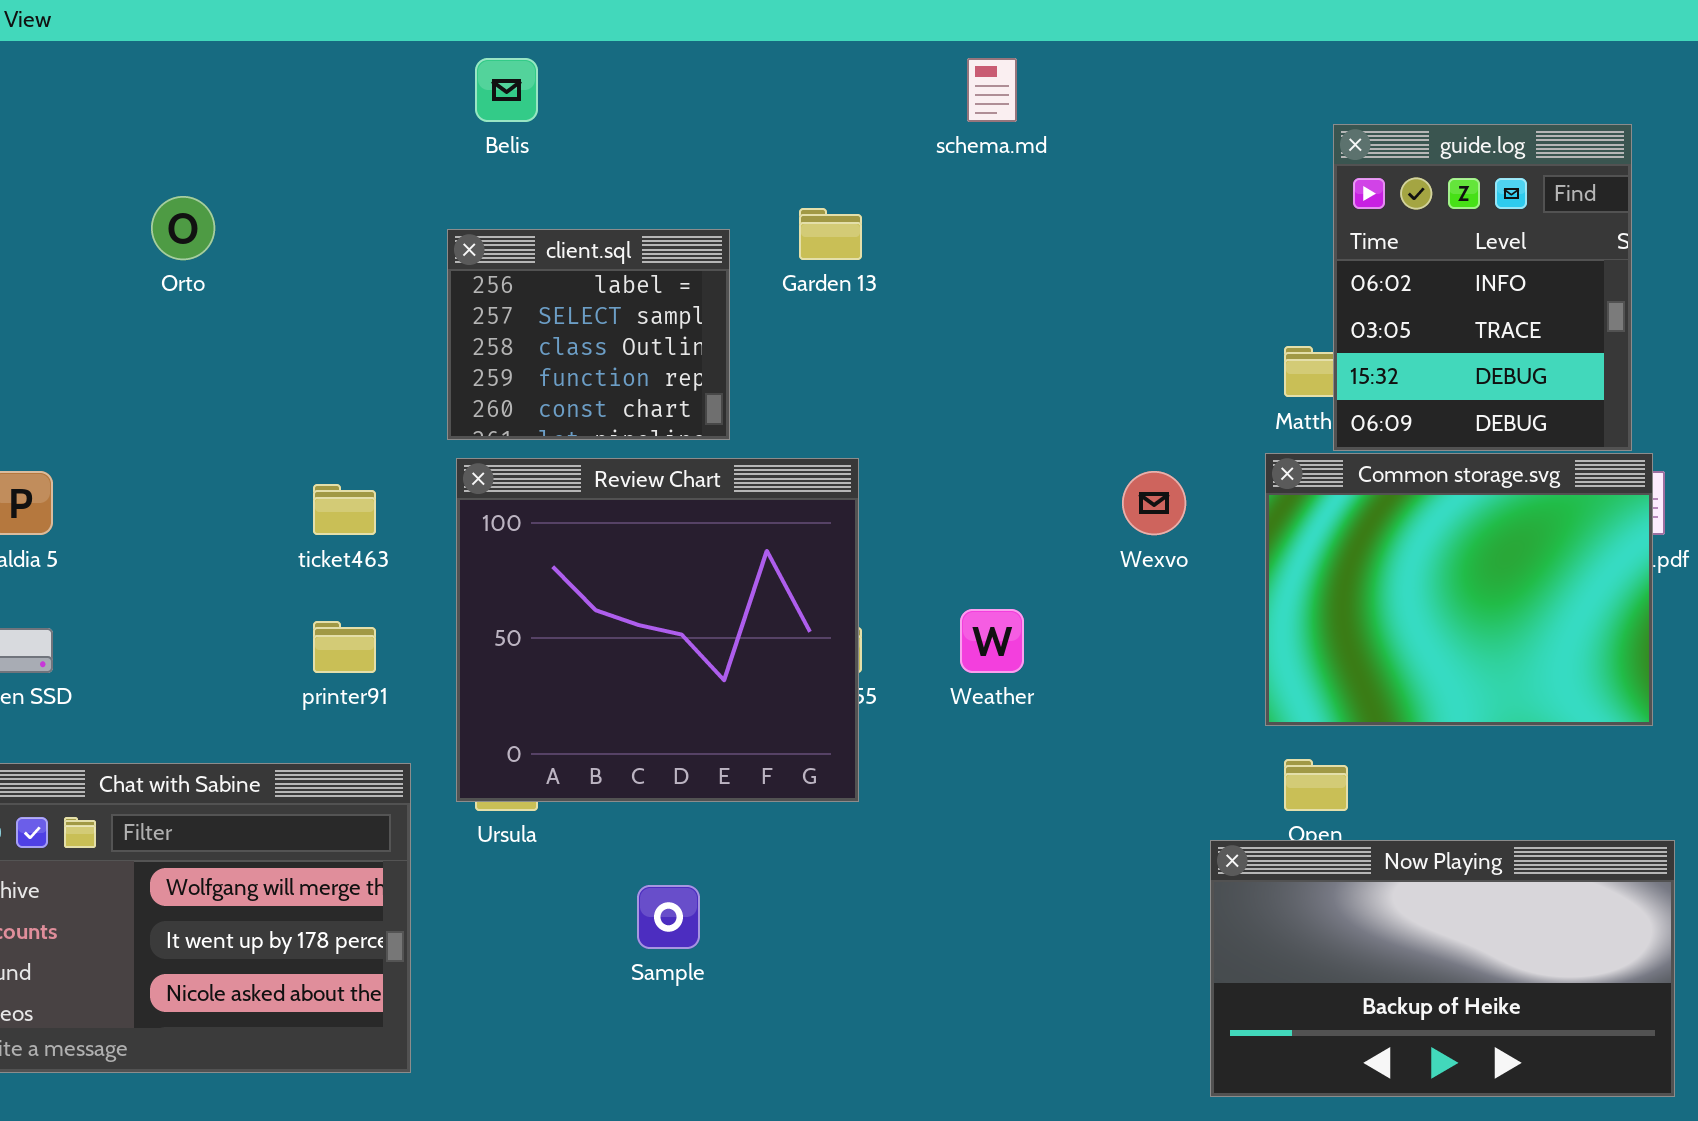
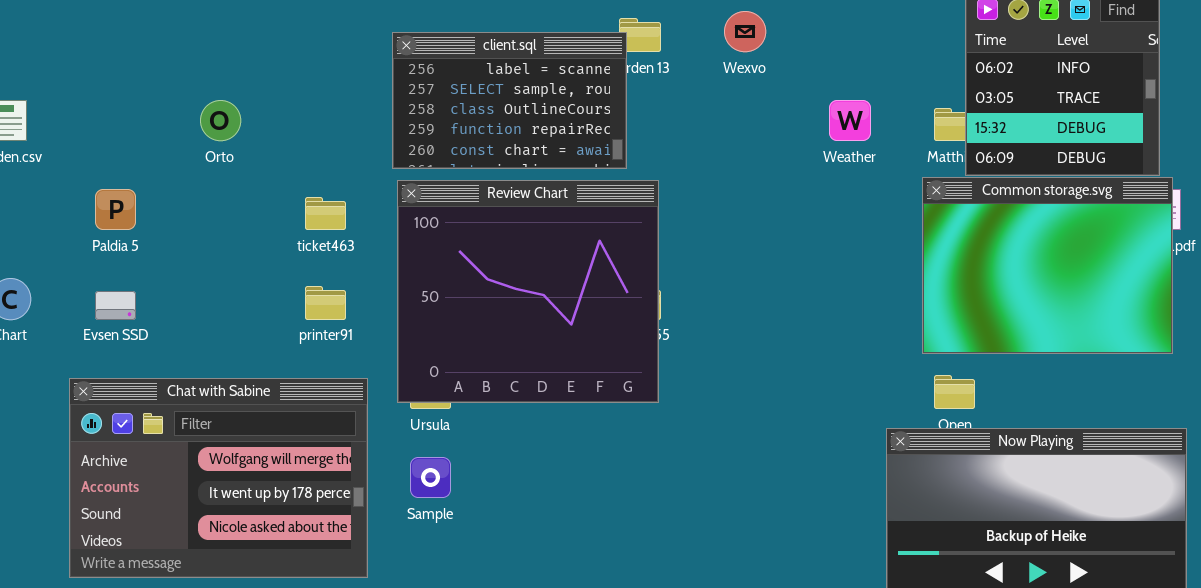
Orto: [151,196,215,260] -> [200,100,241,141], moved
client.sql: [447,229,730,440] -> [392,32,627,169], resized
Wexvo: [1122,471,1186,535] -> [724,11,766,52], moved
Weather: [960,609,1024,673] -> [829,100,871,141], moved
Sample: [637,885,700,949] -> [410,457,451,498], moved

